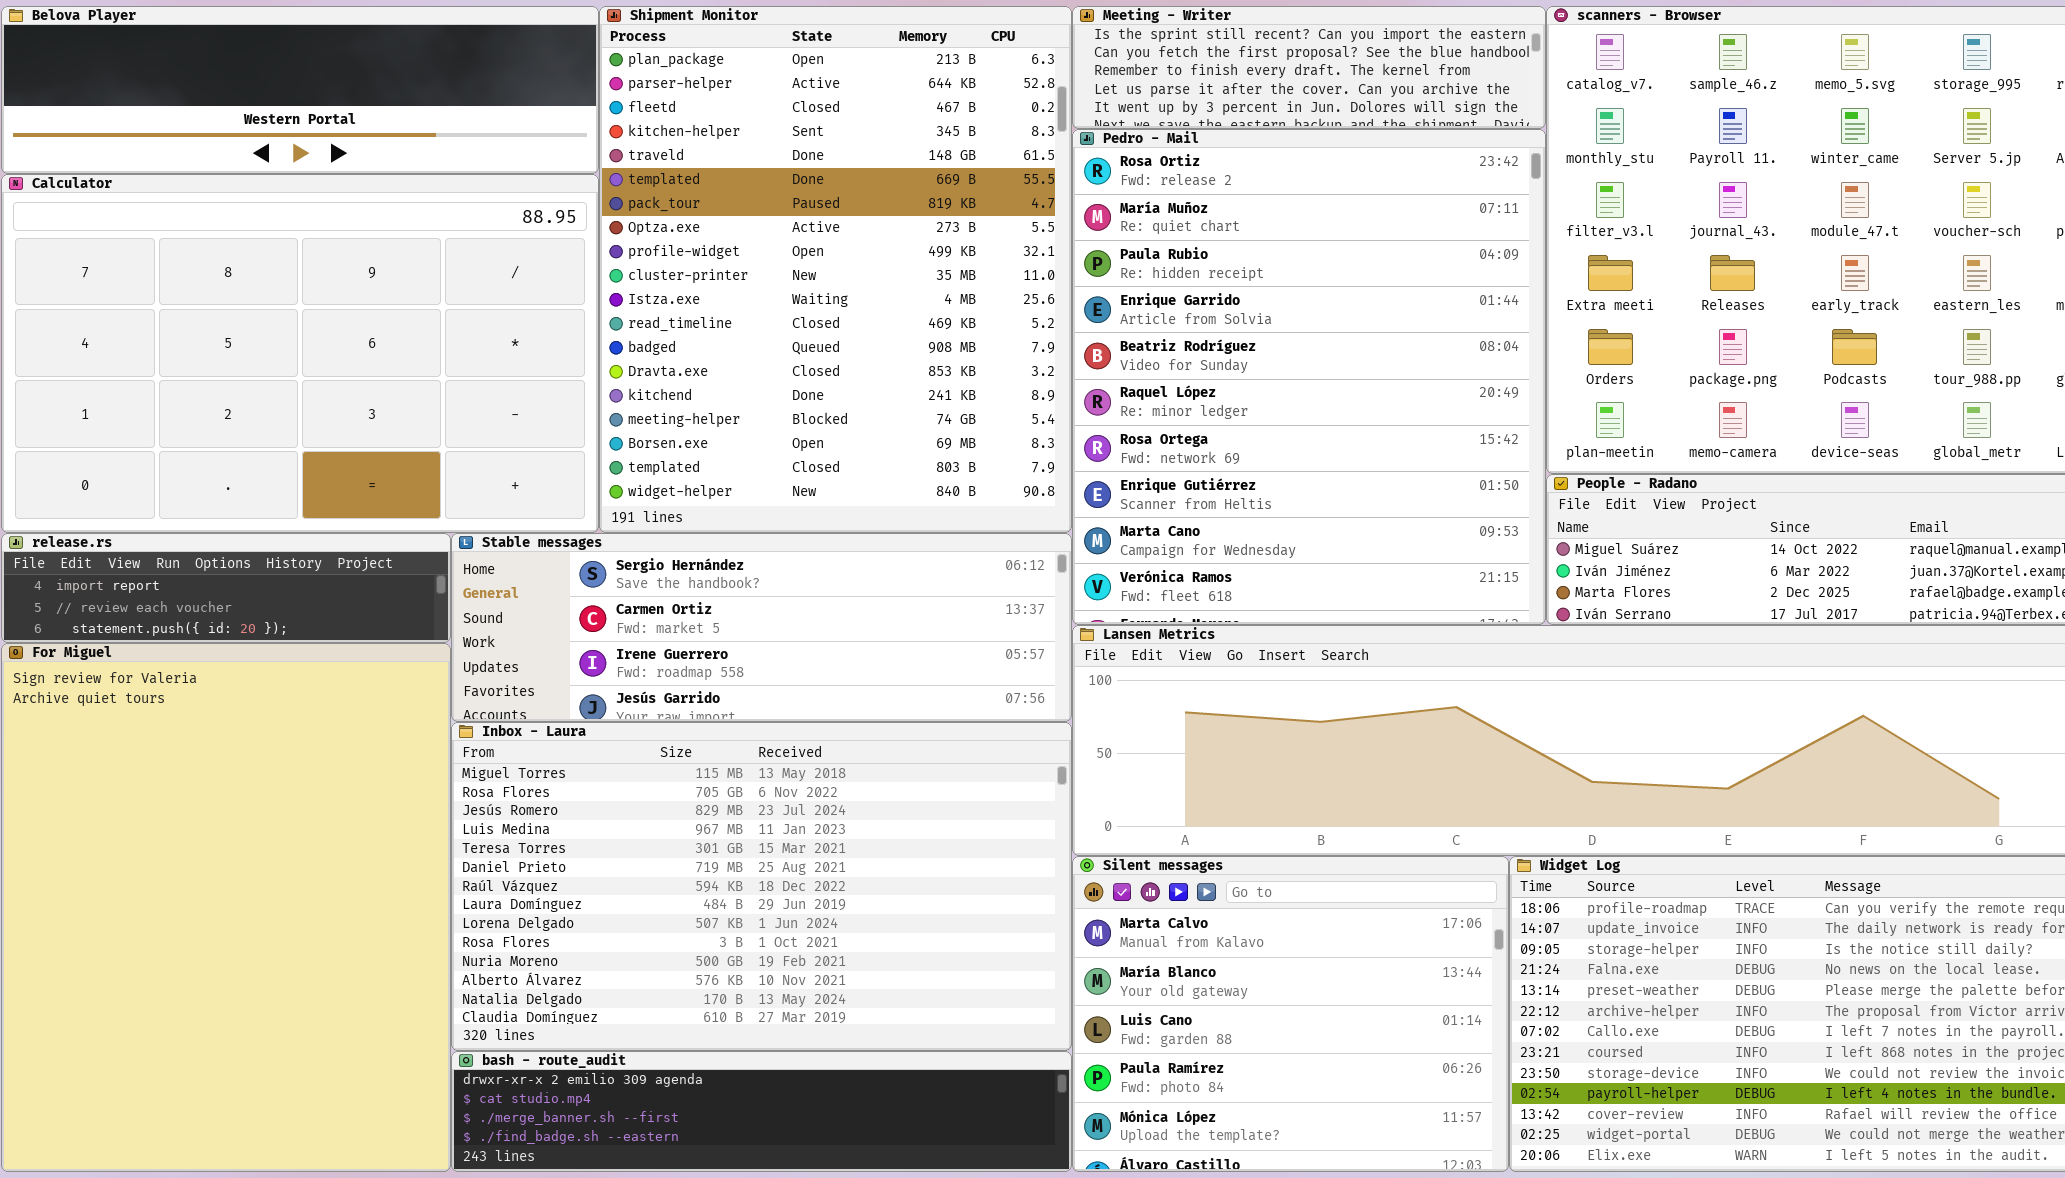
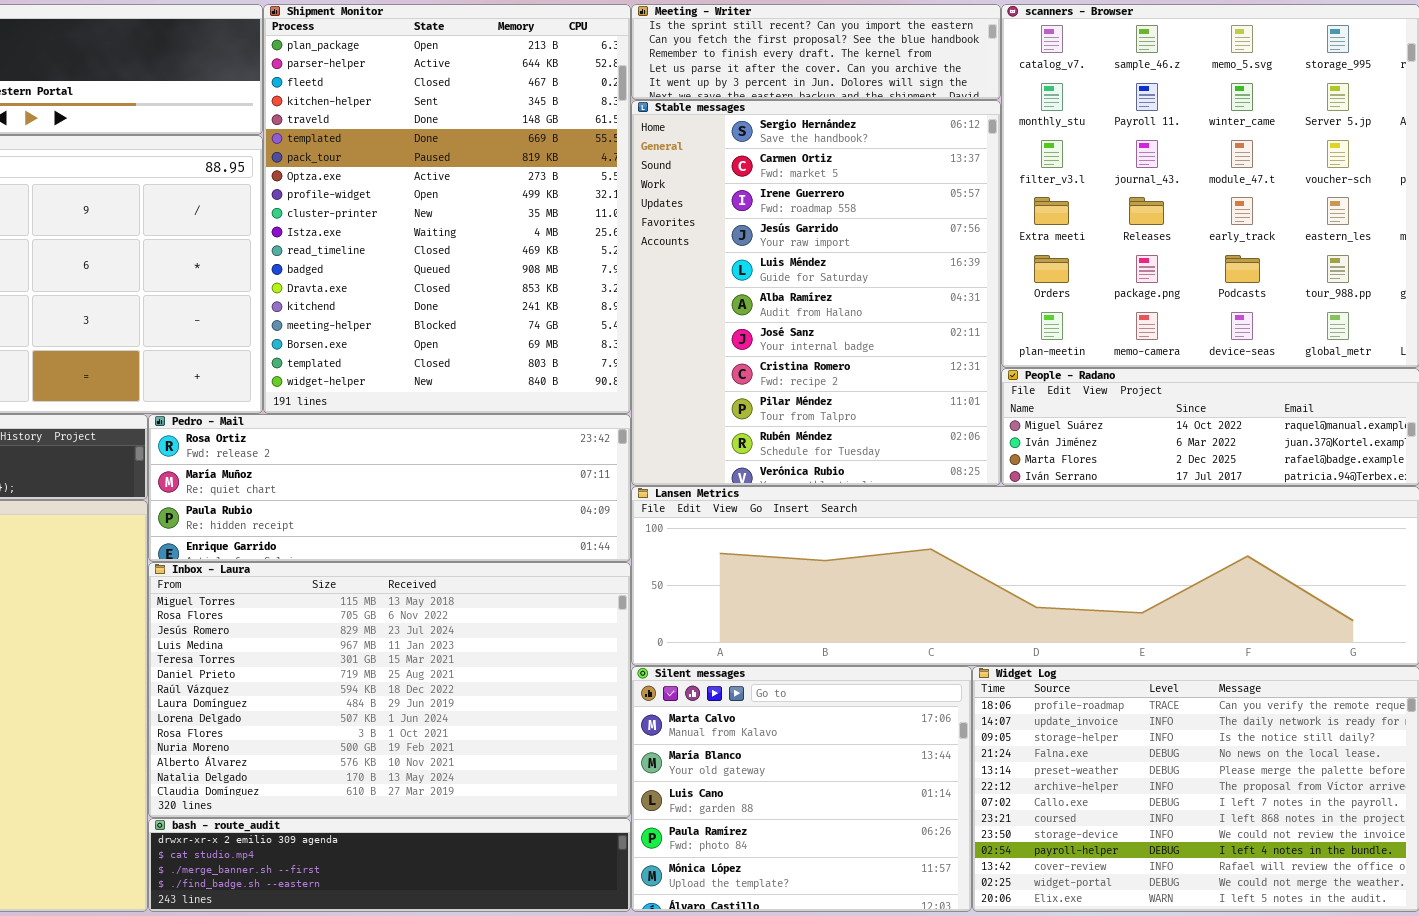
Pedro - Mail: [1072,129,1546,625] -> [148,414,631,562], moved, resized
Stable messages: [451,533,1072,722] -> [631,100,1001,486], moved, resized

